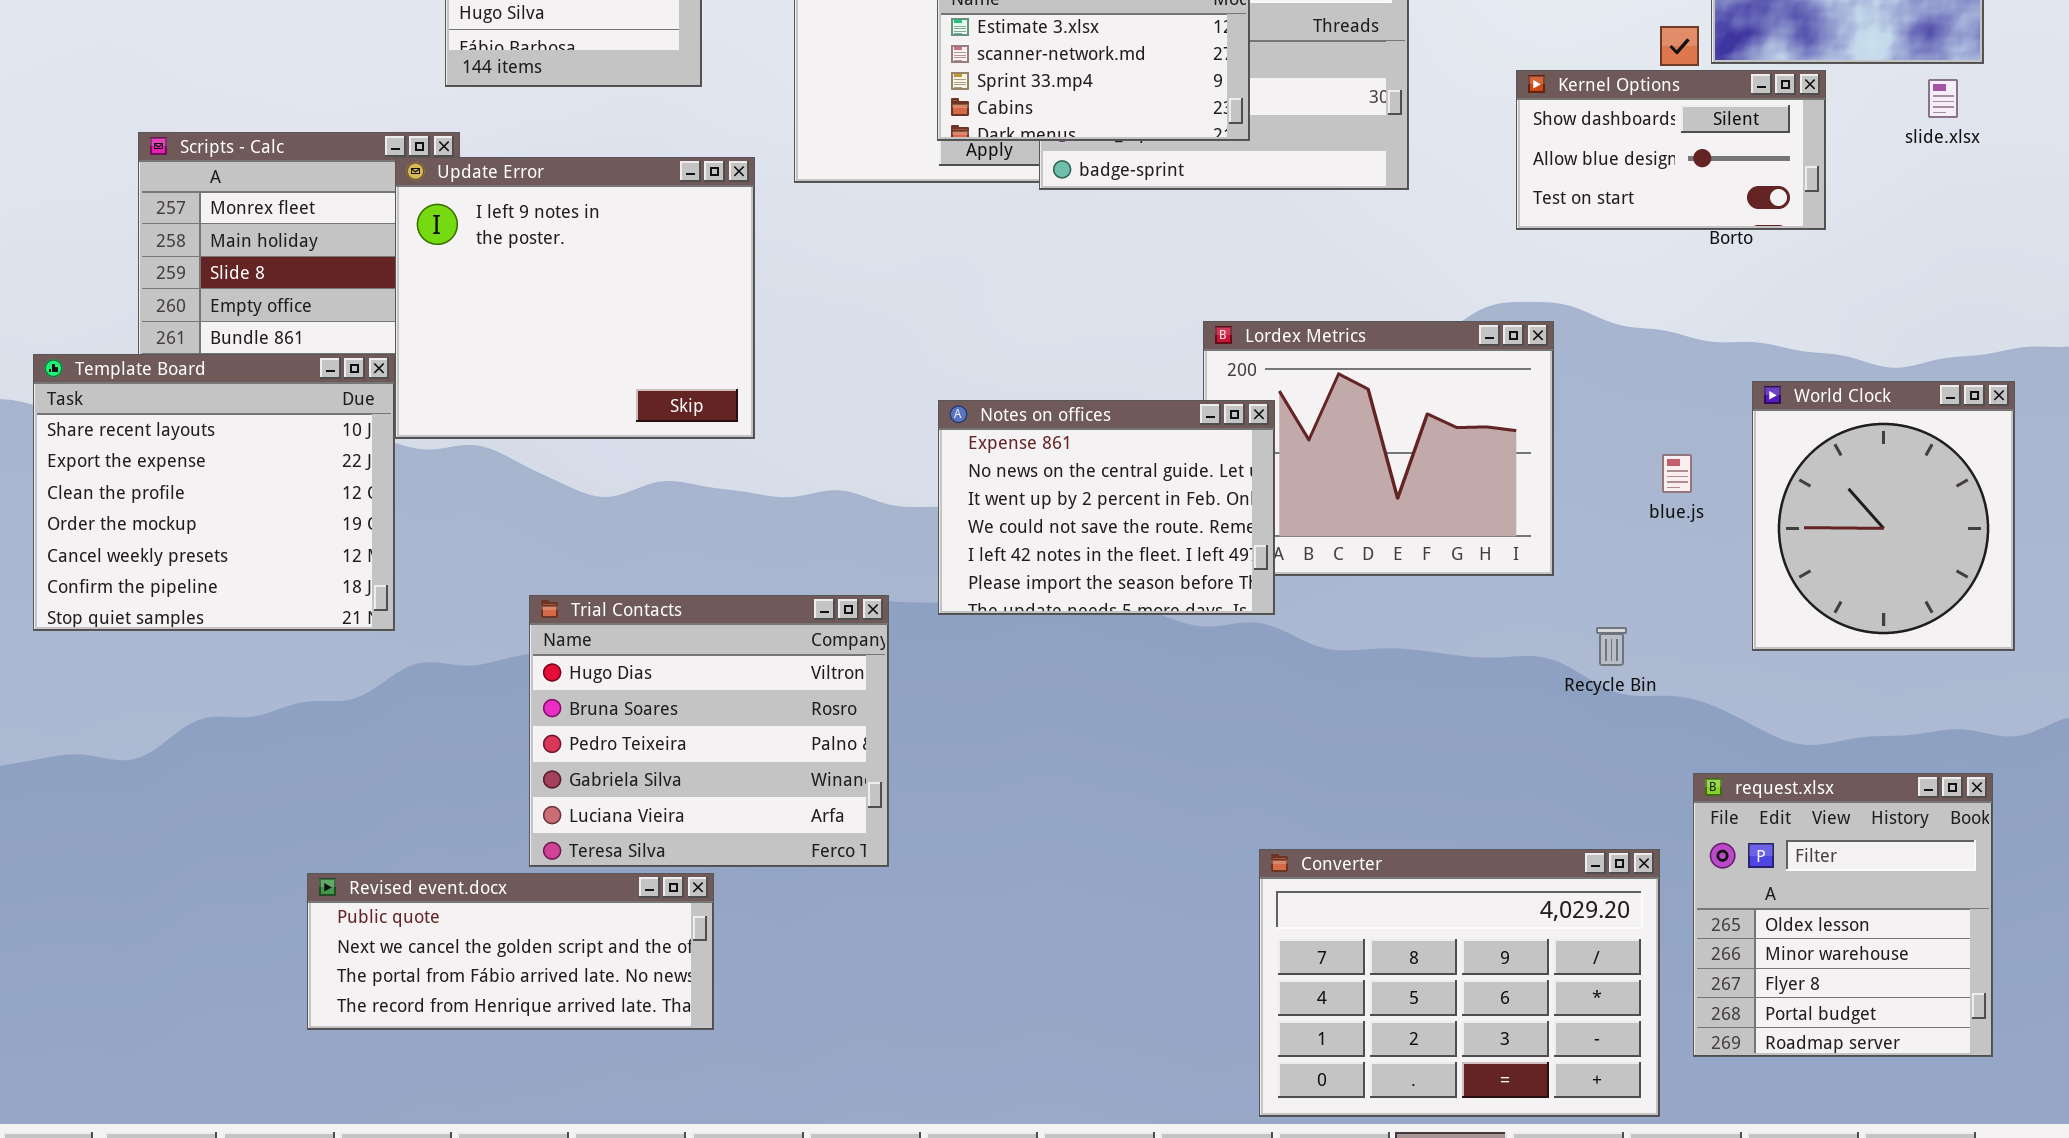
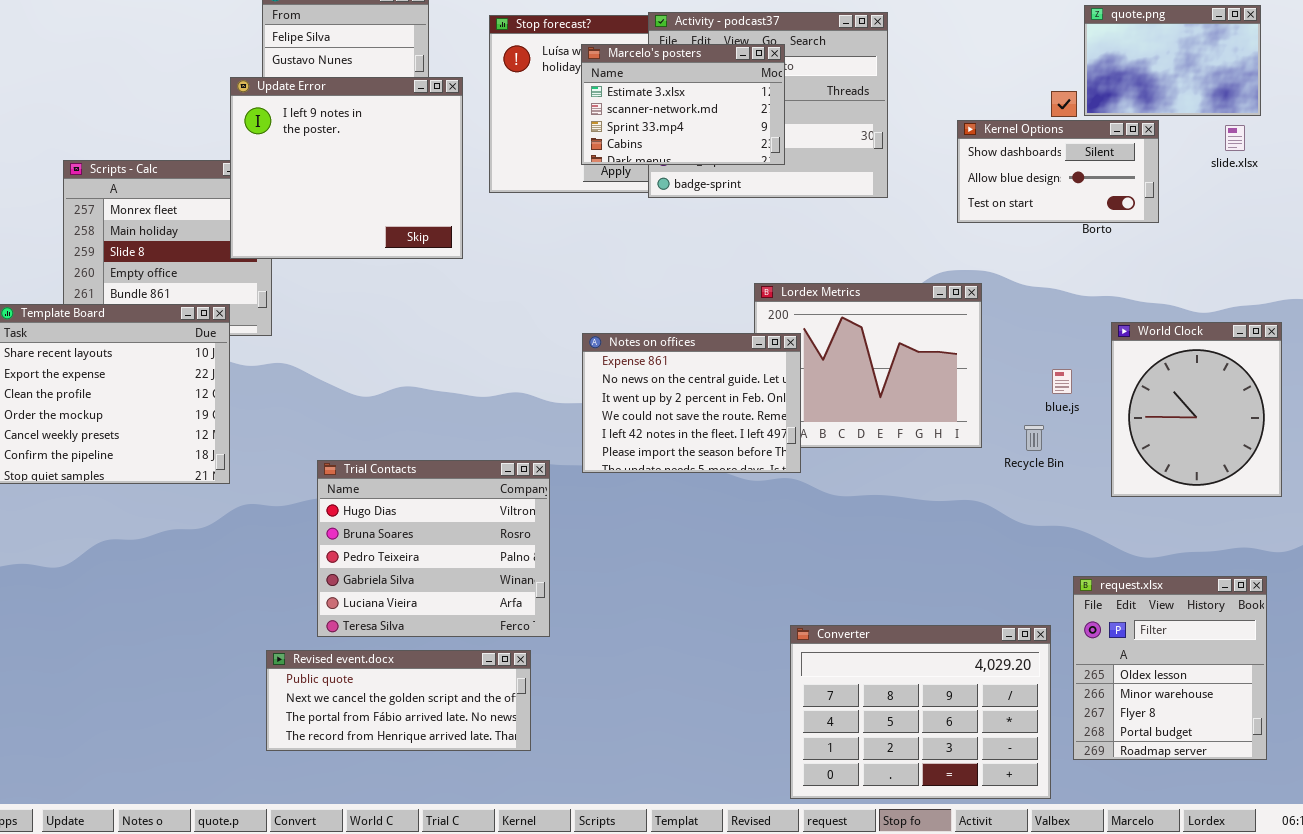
Update Error: [395,157,755,439] -> [230,77,463,259], moved
Recycle Bin: [1596,627,1627,666] -> [1024,425,1044,451], moved
Revised event.docx: [307,873,714,1030] -> [266,650,531,751], moved

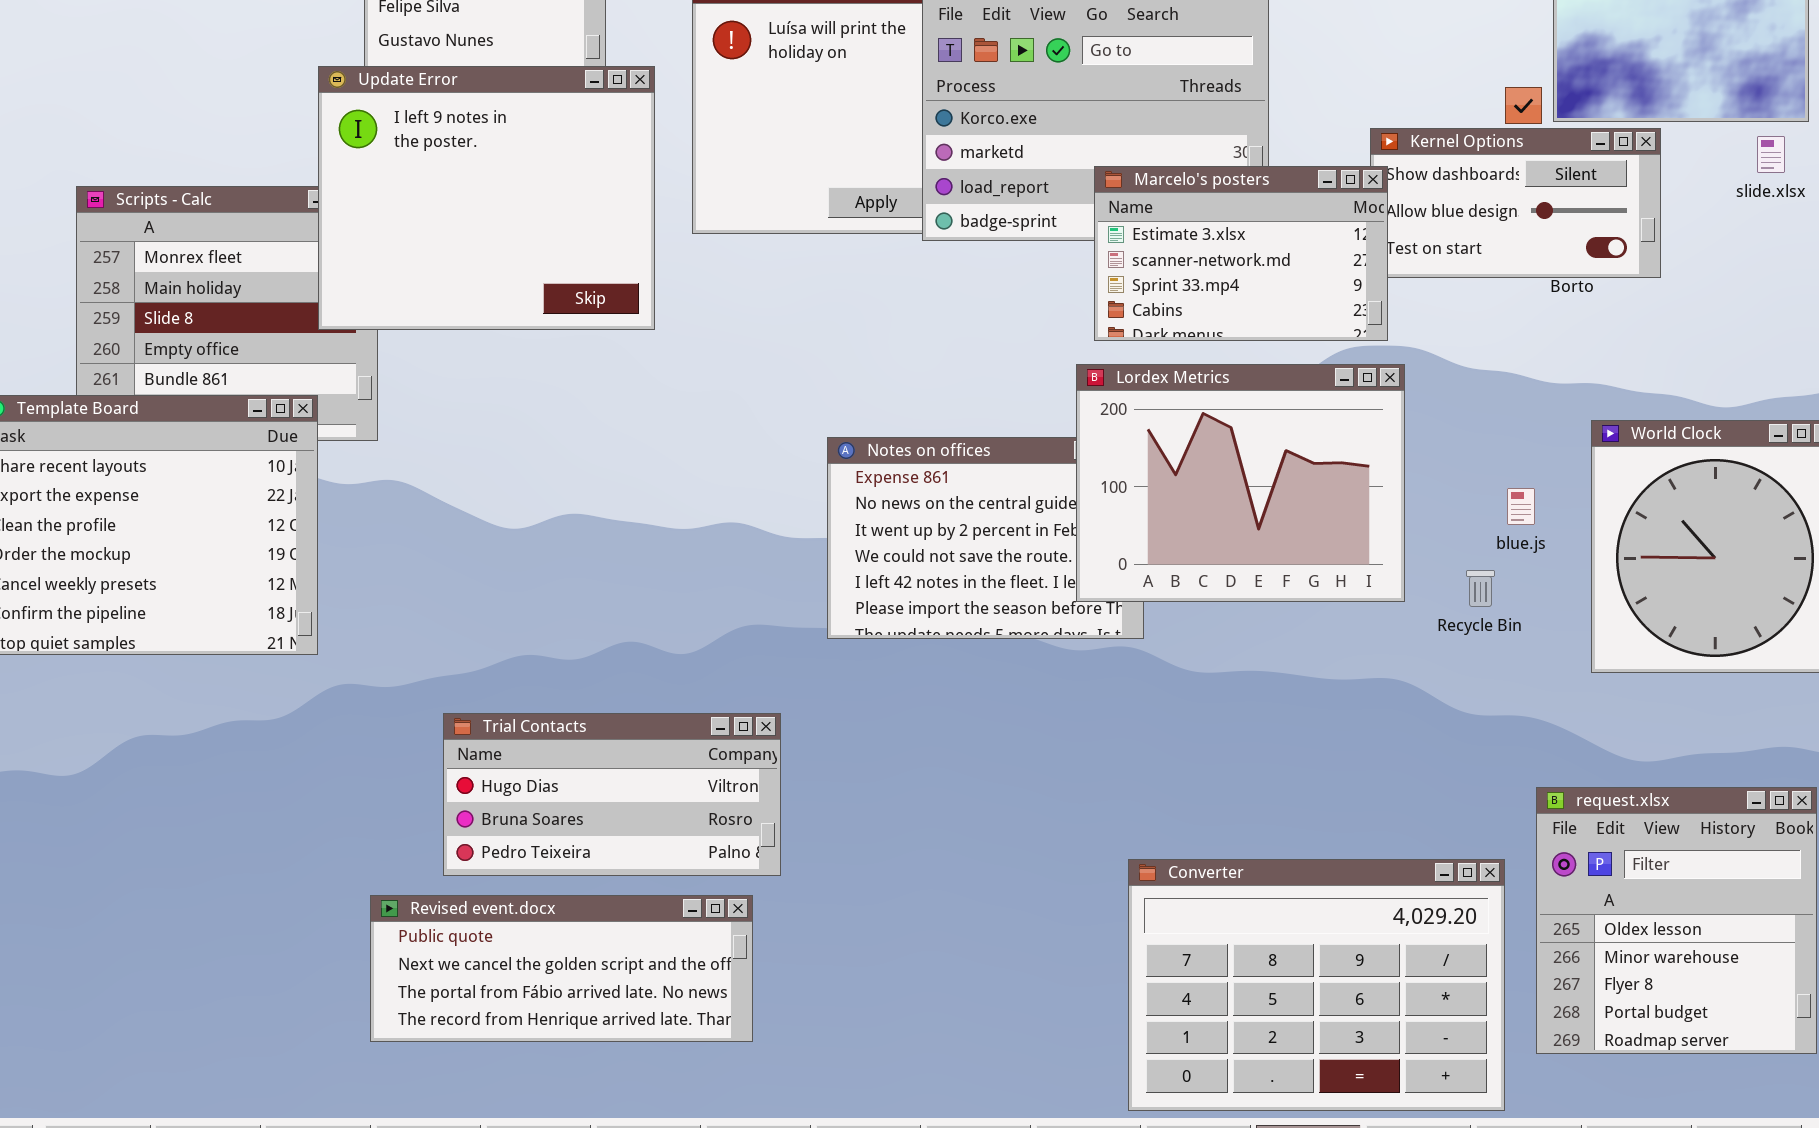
Marcelo's posters: [581,44,785,165] -> [1094,166,1388,341], moved
Lordex Metrics: [754,283,982,448] -> [1076,364,1405,602], raised
Trial Contacts: [317,460,550,637] -> [443,713,781,876], resized

